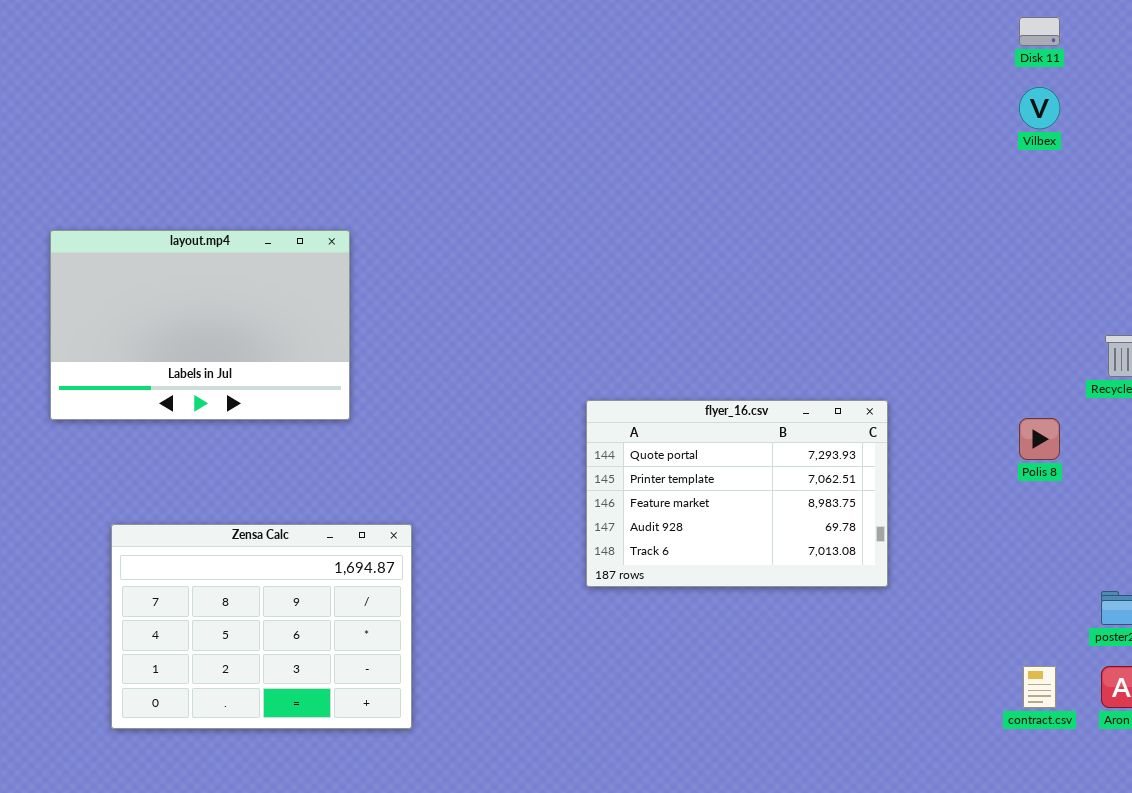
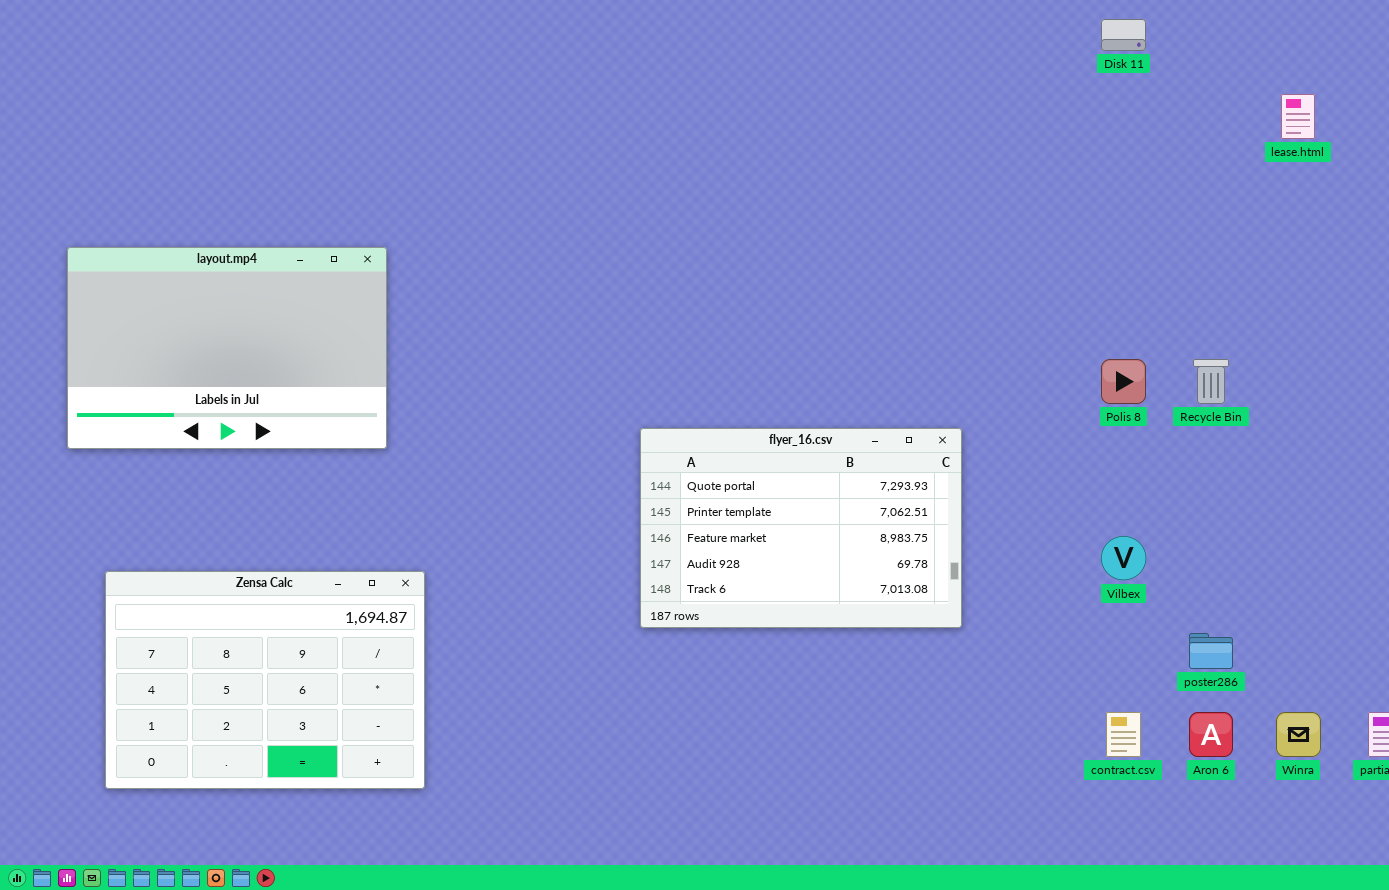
Vilbex: [1019,87,1060,129] -> [1101,536,1146,580], moved
Polis 8: [1019,418,1060,460] -> [1101,359,1146,404], moved
Zensa Calc: [111,524,412,729] -> [105,571,425,789], moved

